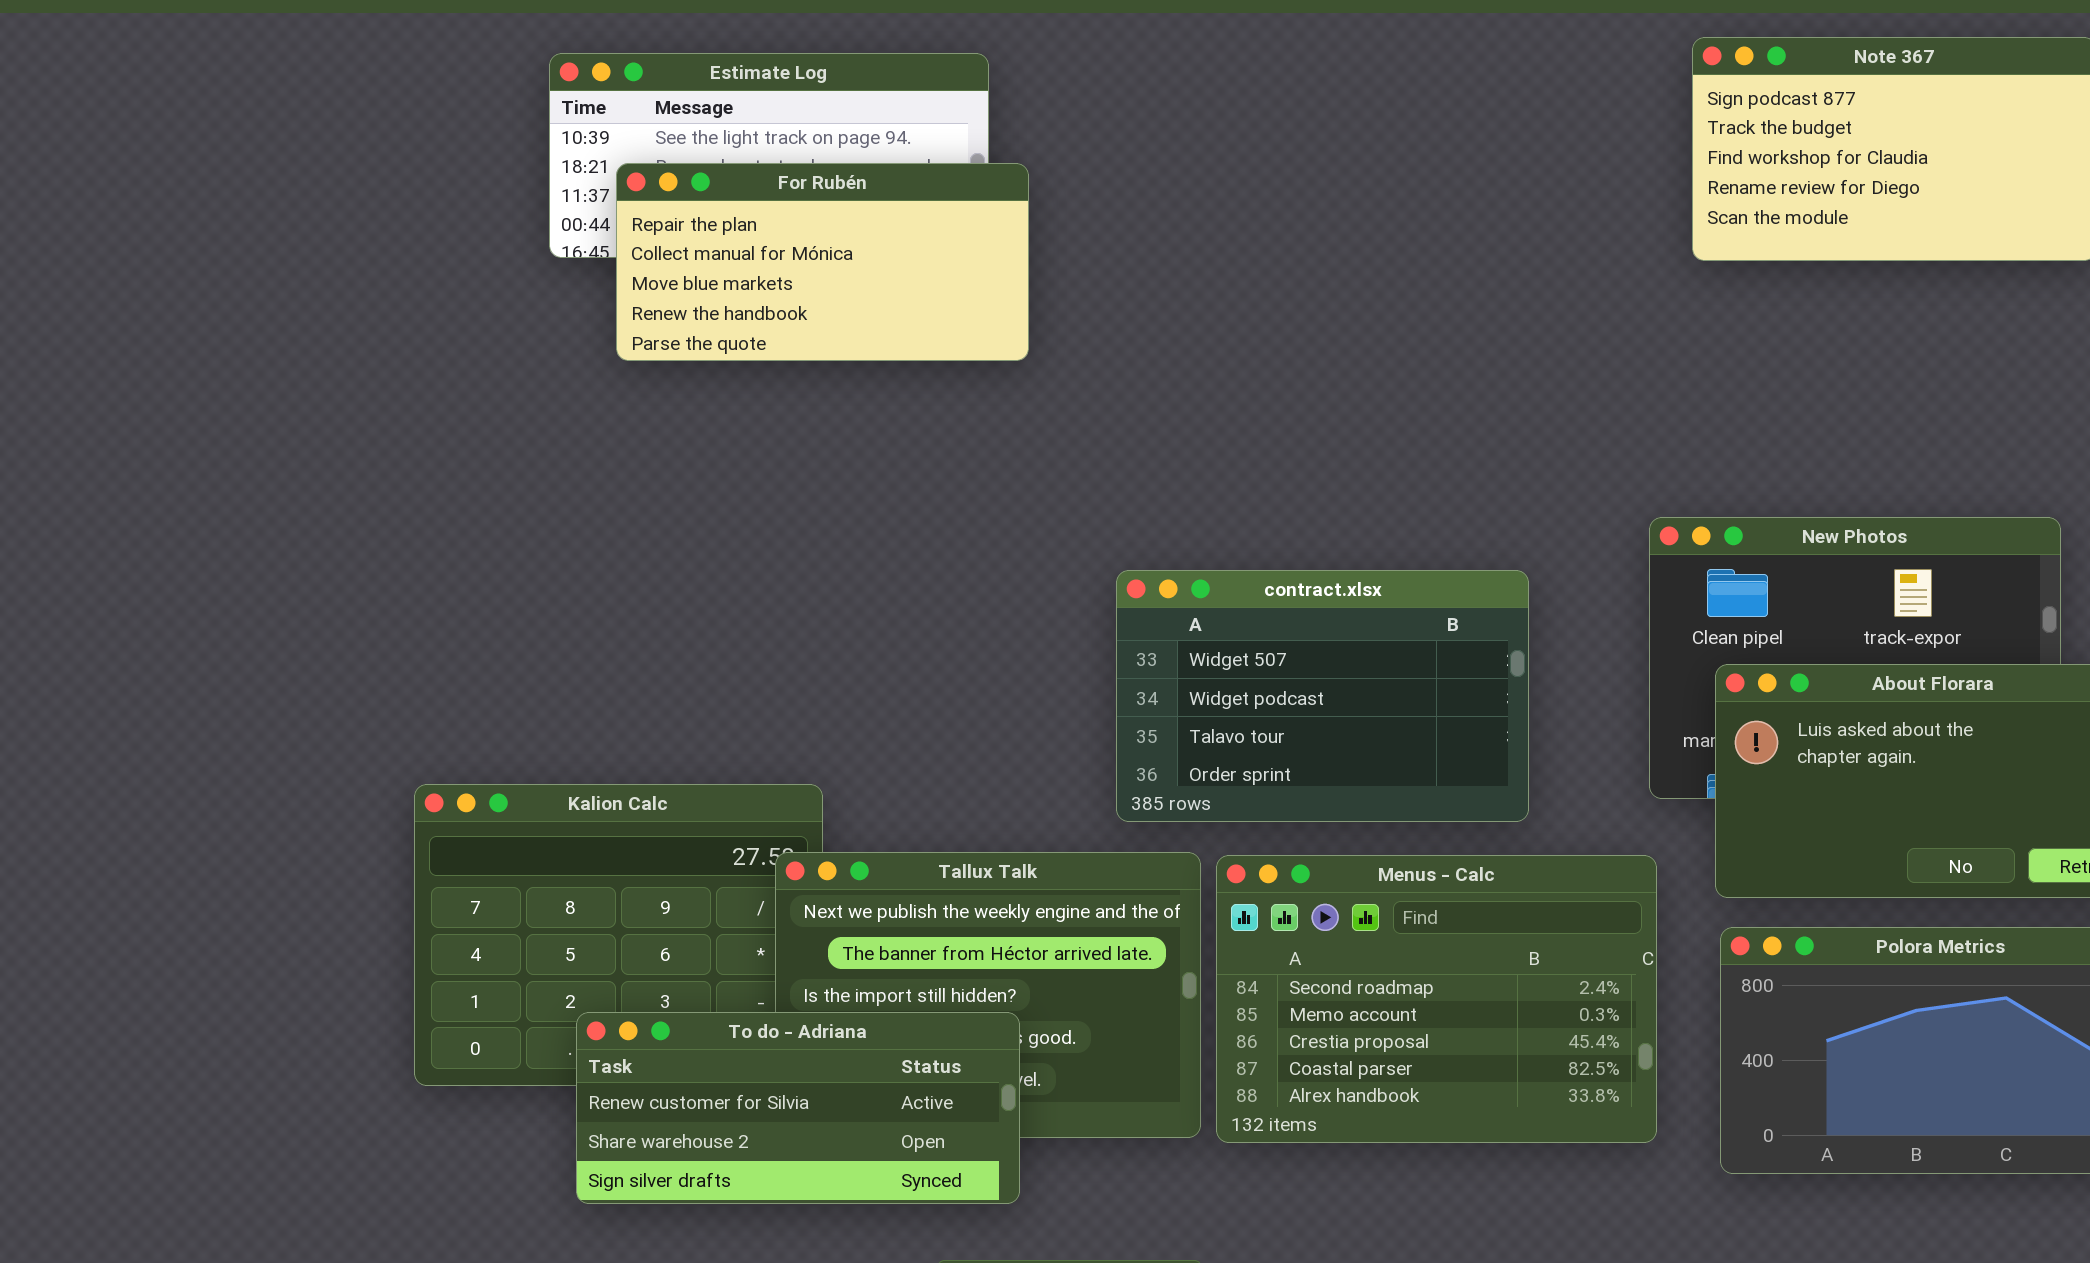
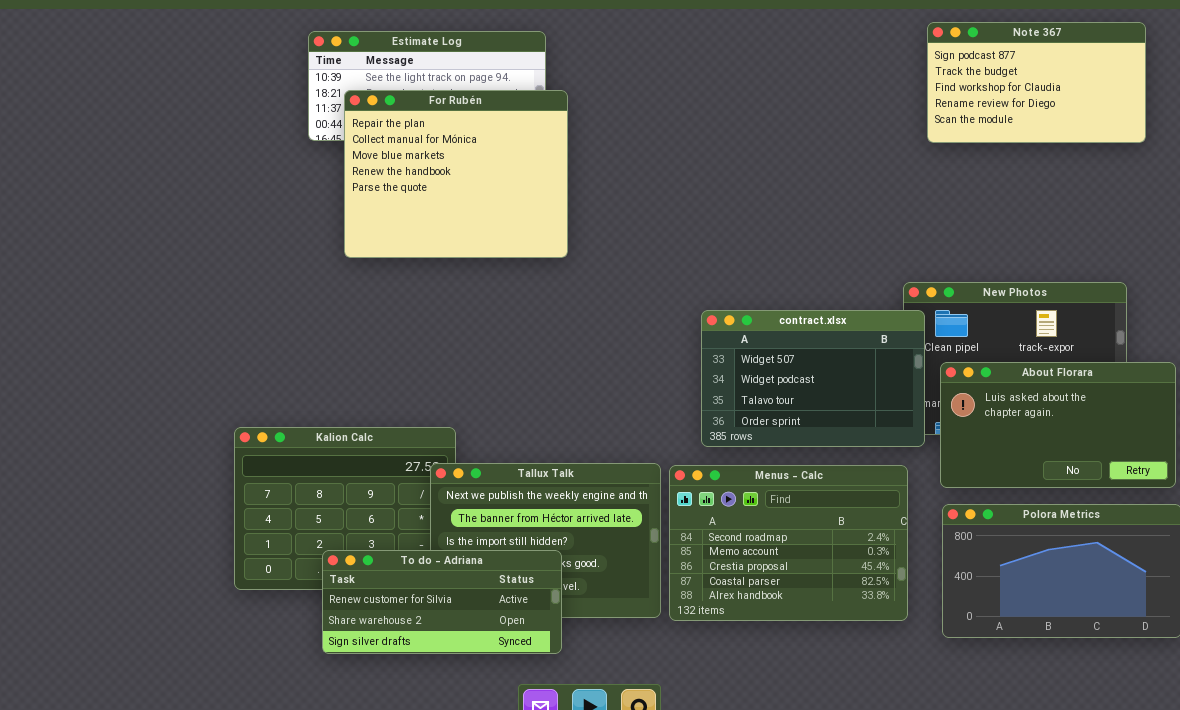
For Rubén: [616,163,1029,361] -> [344,90,568,258], resized
contract.xlsx: [1116,570,1529,822] -> [701,310,925,447], moved

